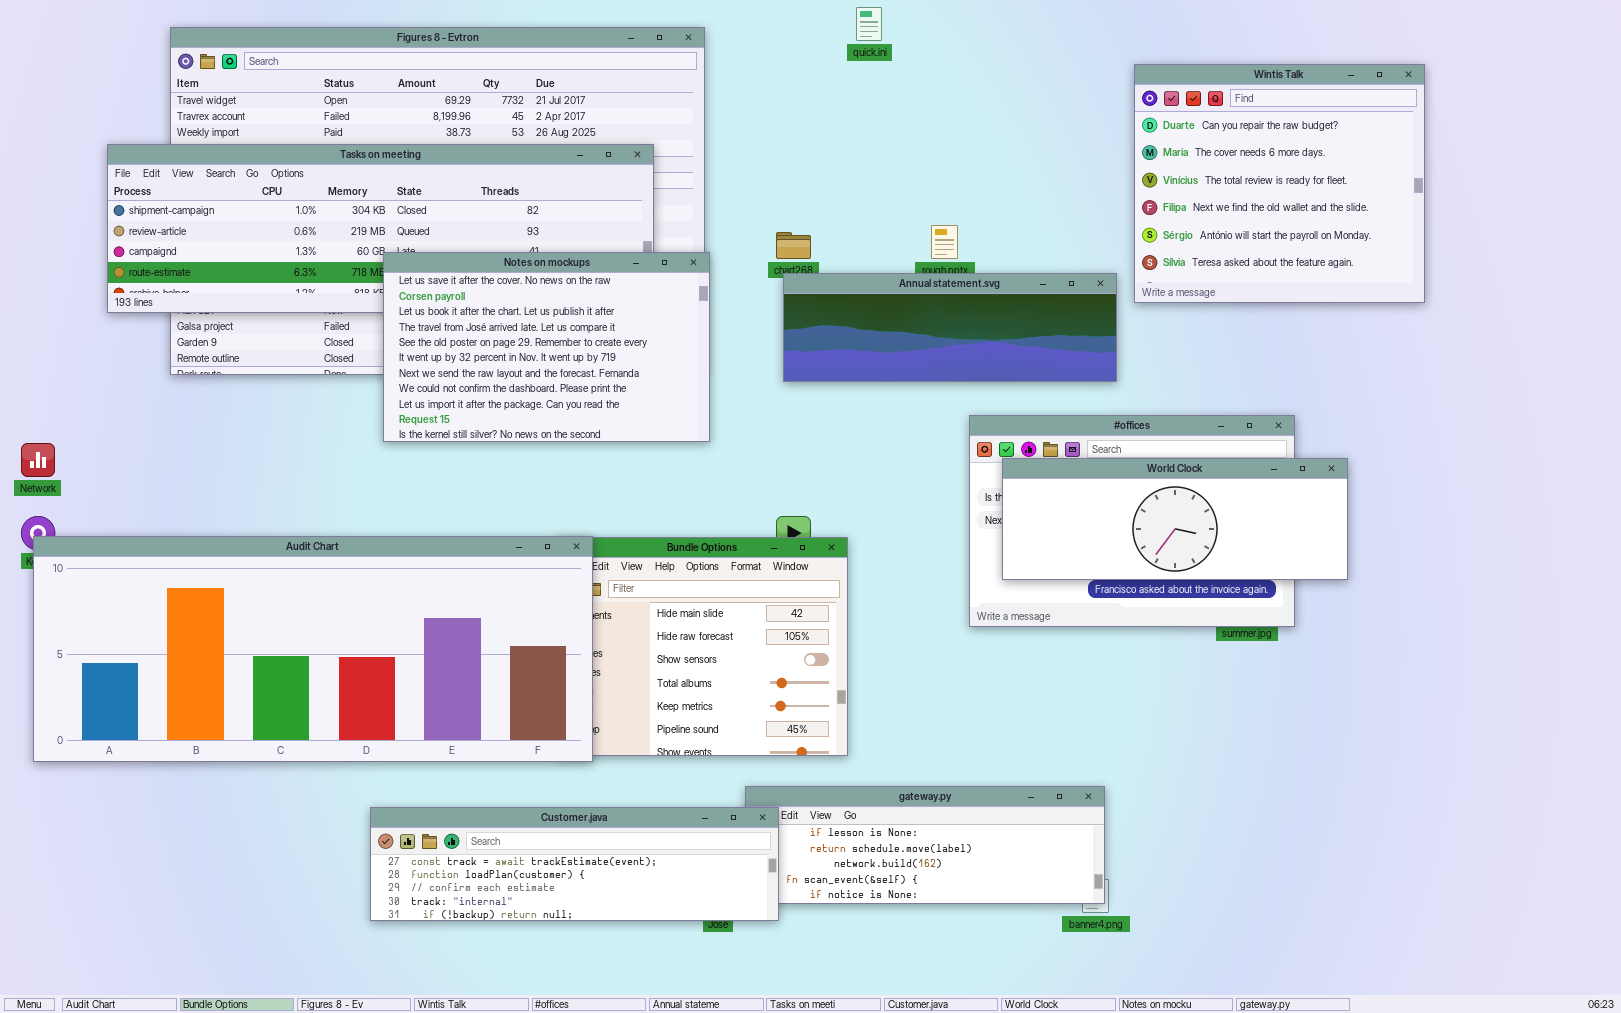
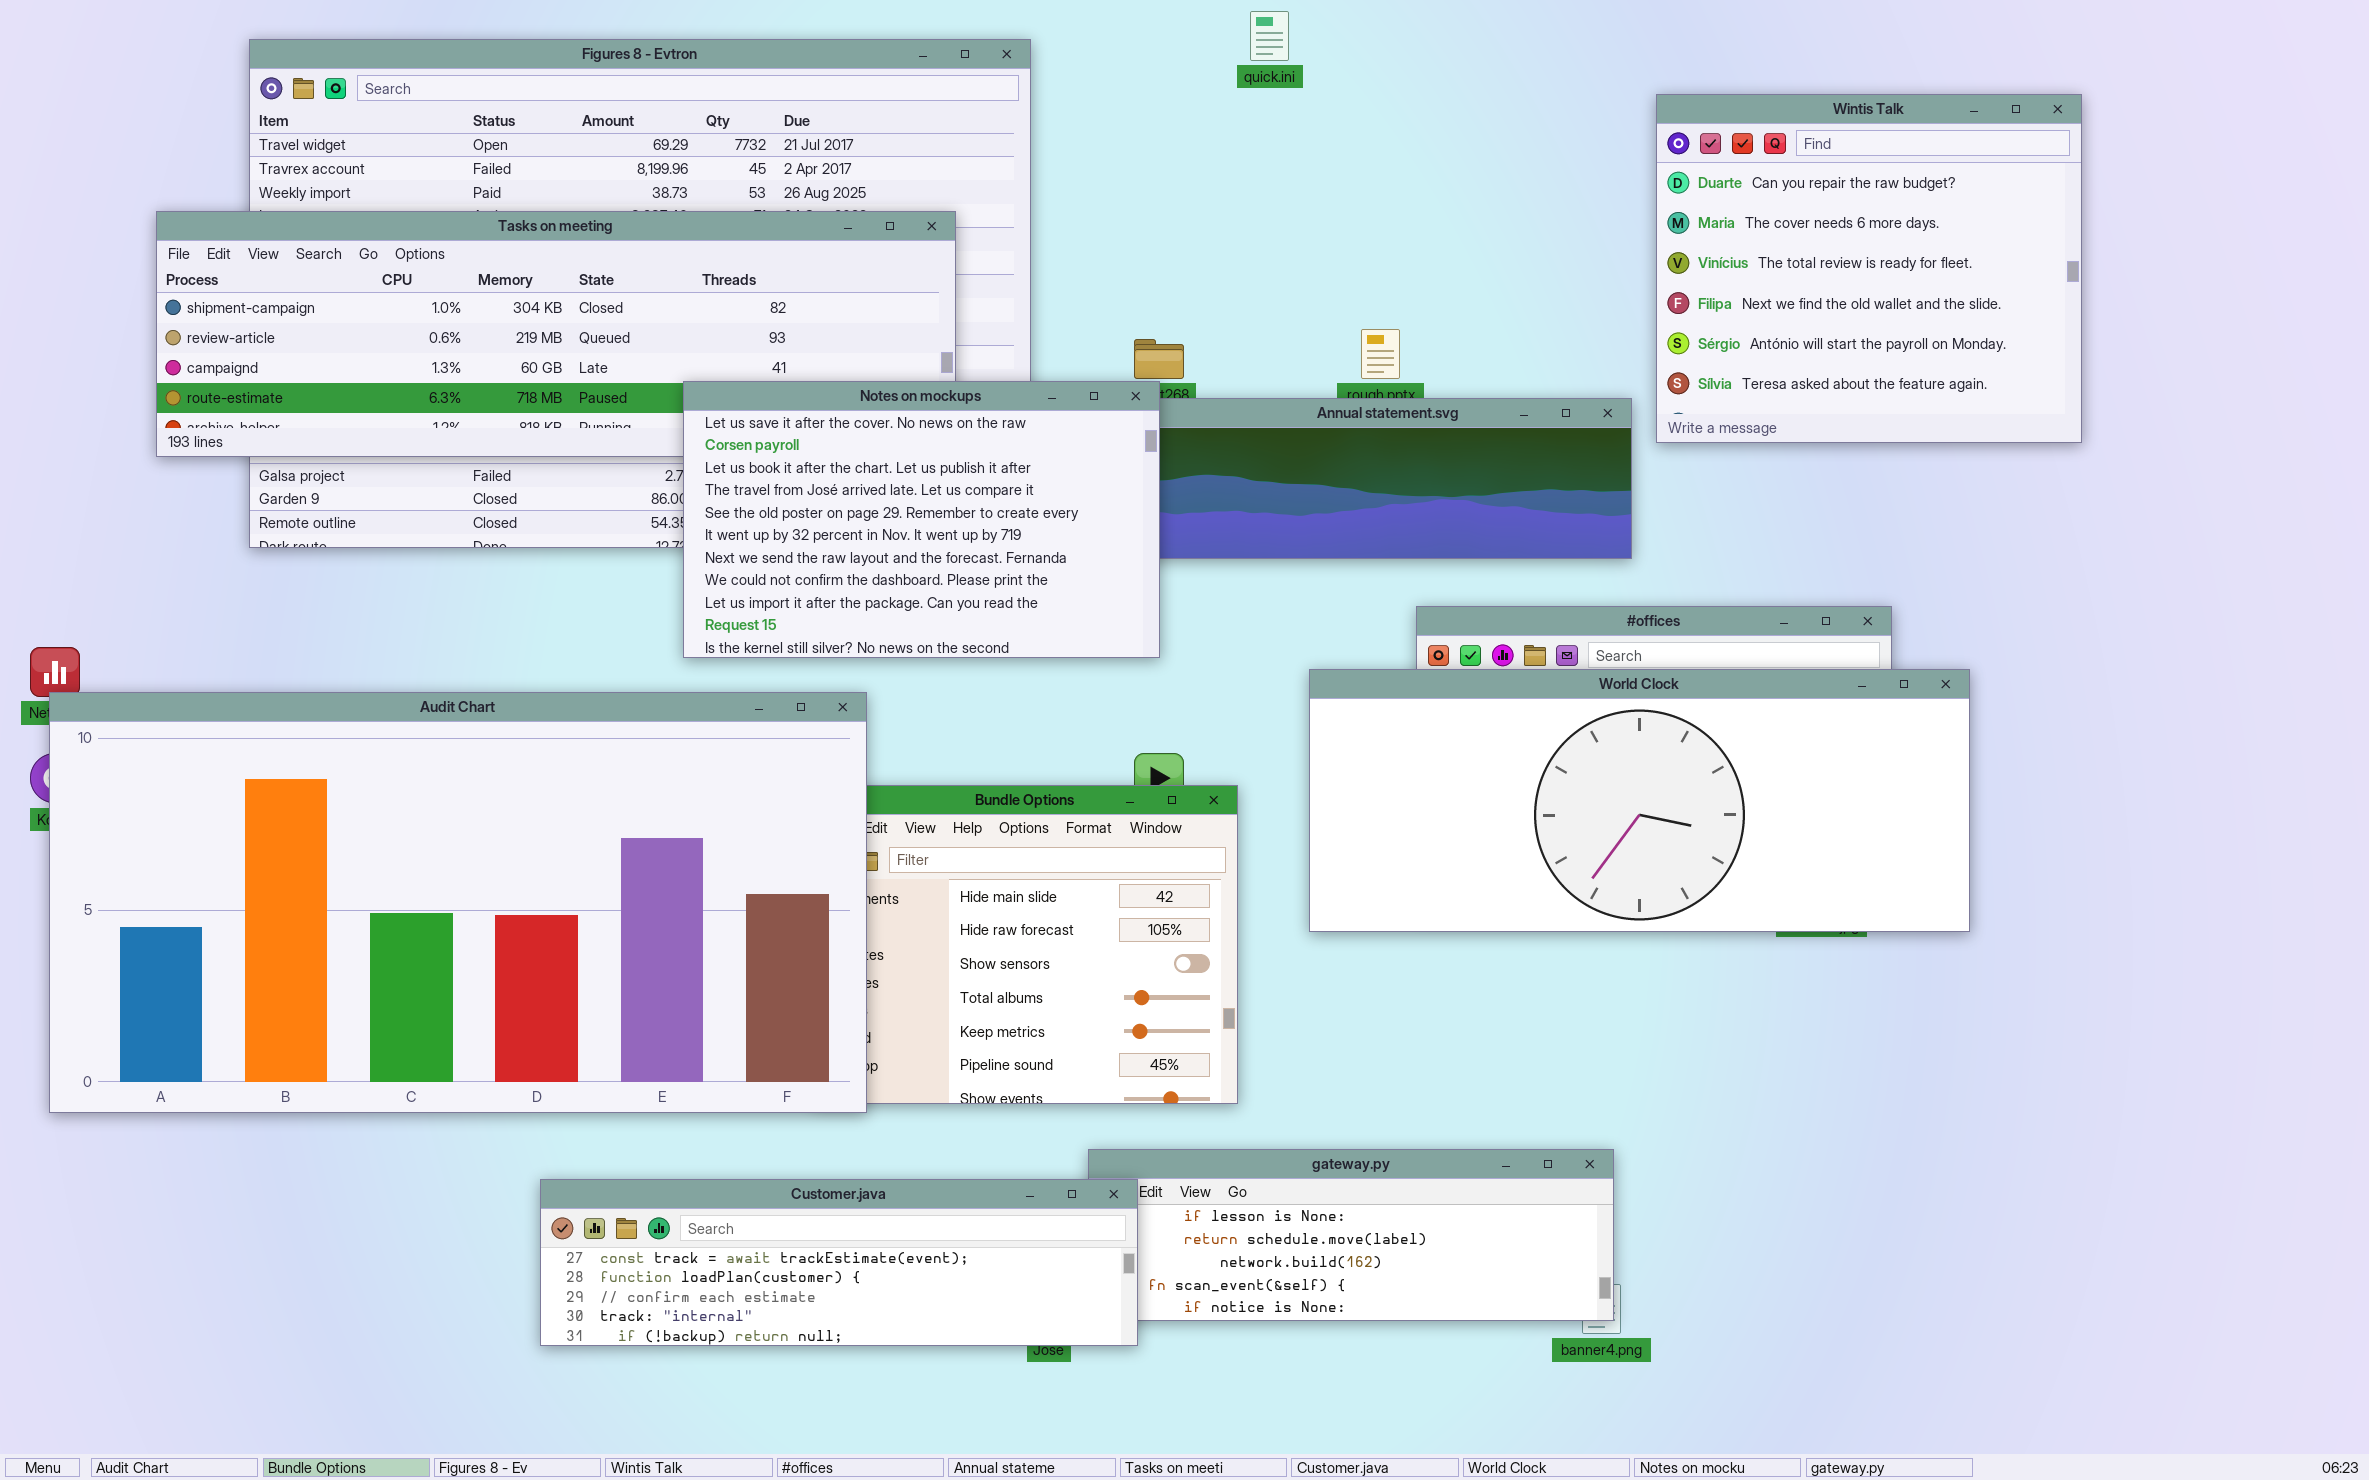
Notes on mockups: [383,252,710,442] -> [683,381,1160,658], moved
World Clock: [1002,458,1348,580] -> [1309,669,1970,932], resized
Audit Chart: [33,536,593,762] -> [49,692,867,1113], resized

